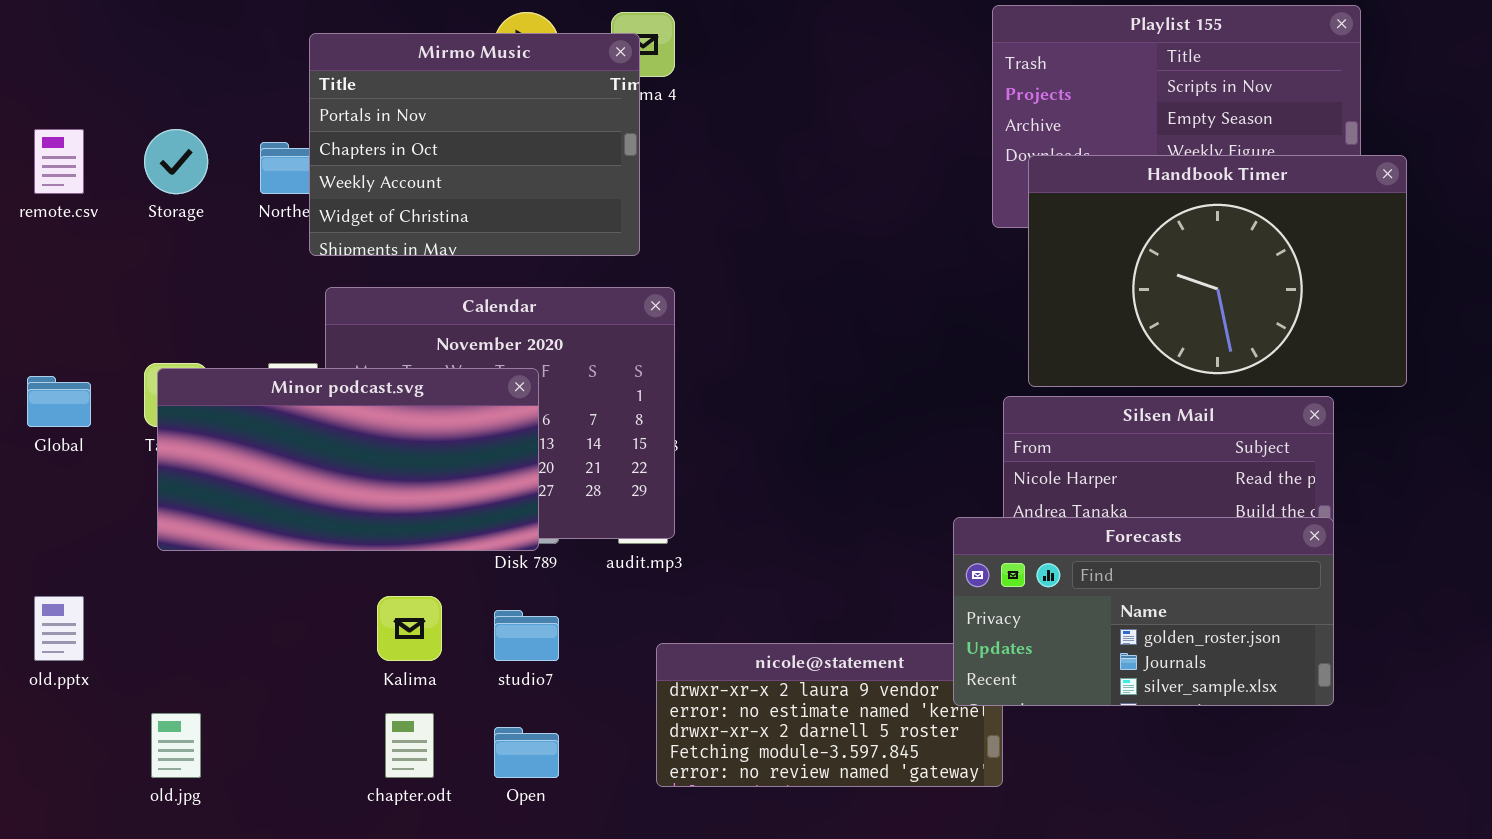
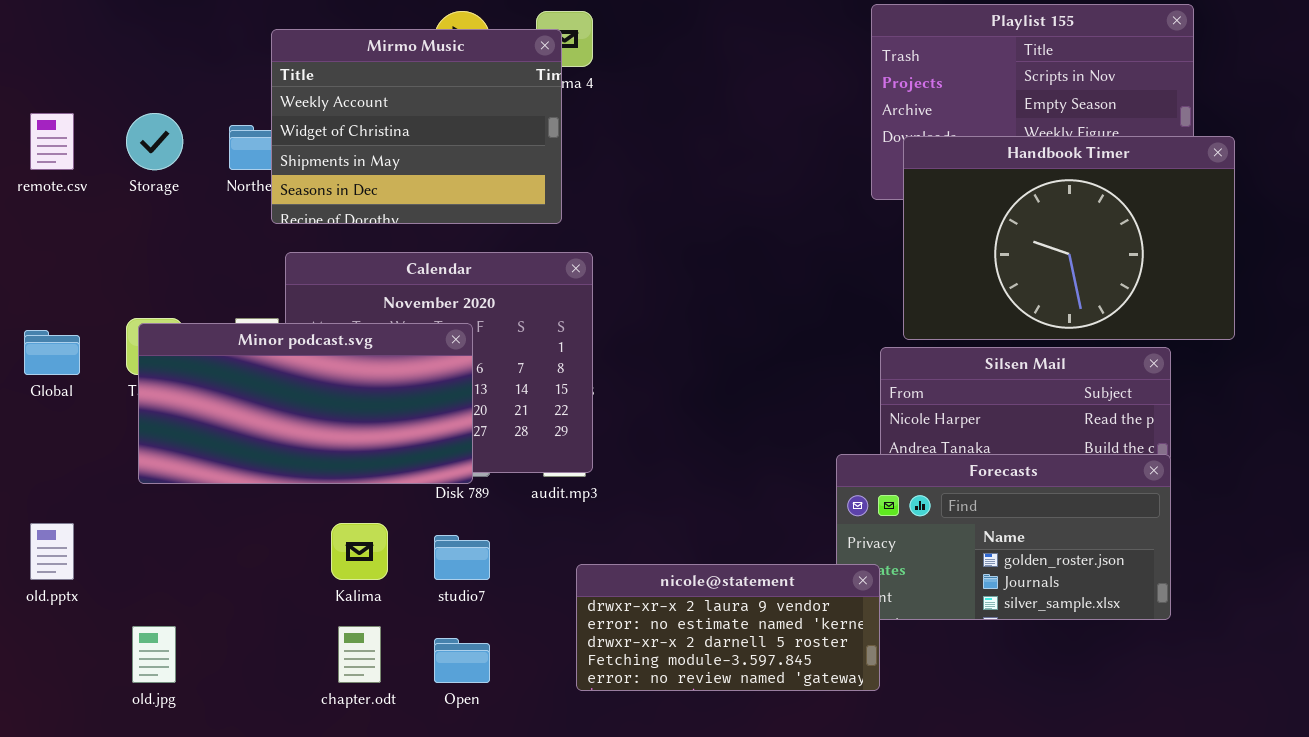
Mirmo Music: [309,33,640,256] -> [271,29,562,224], scrolled down 2 rows
nicole@statement: [656,643,1003,787] -> [576,564,880,691], raised

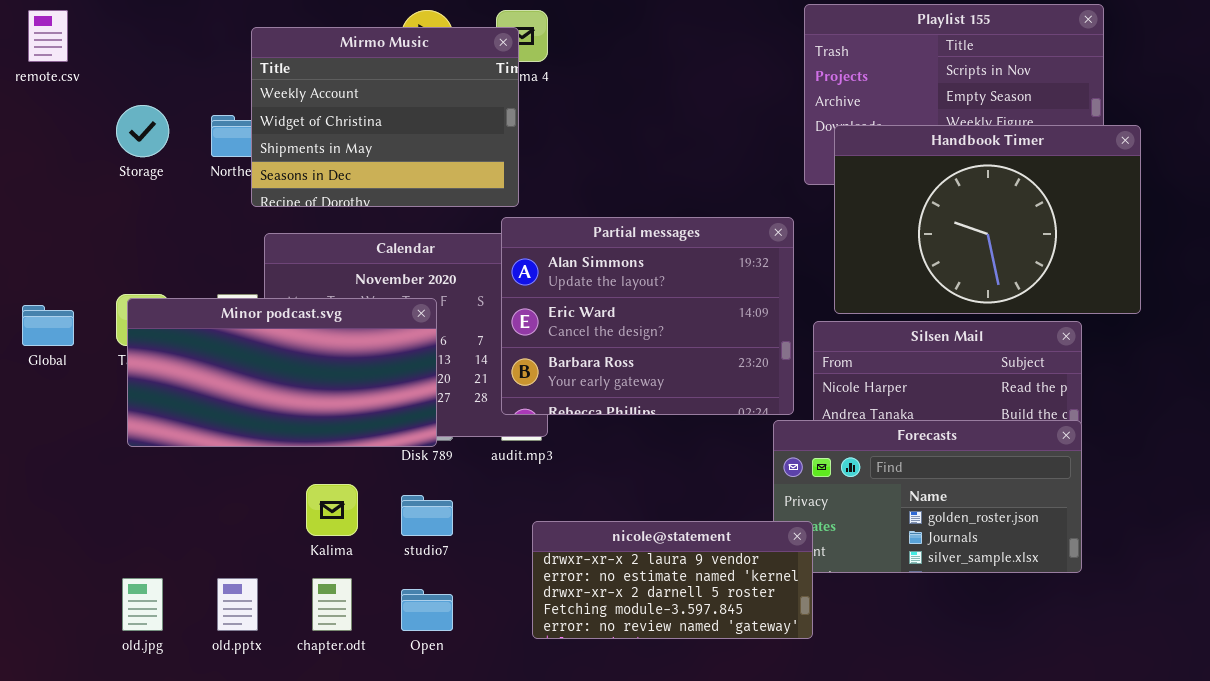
remote.csv: [30,113,74,170] -> [28,10,68,62], moved
Partial messages: none -> [501,217,794,415], opened
old.pptx: [30,523,74,580] -> [217,578,258,631], moved

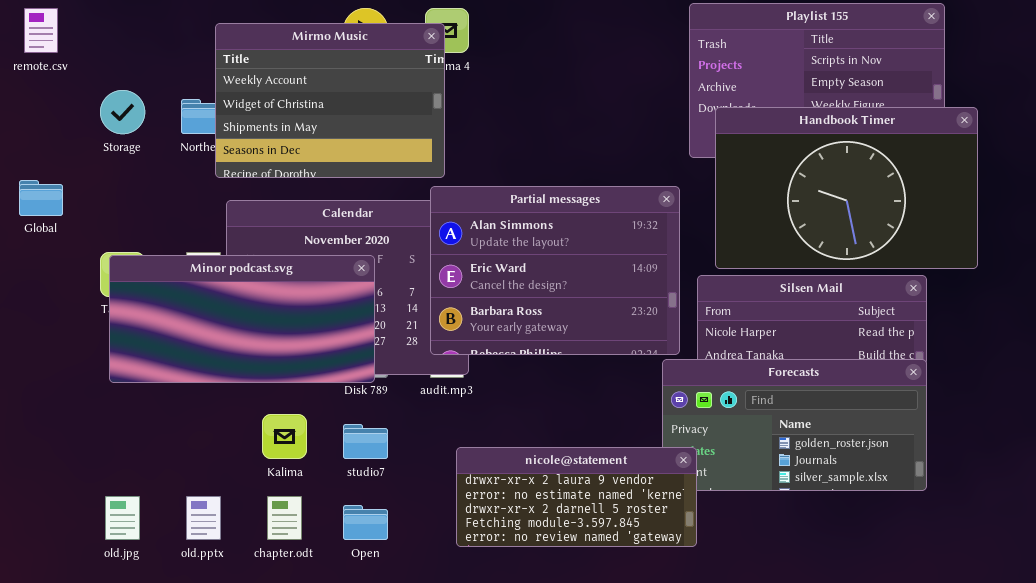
Global: [22,305,74,346] -> [19,180,63,216], moved

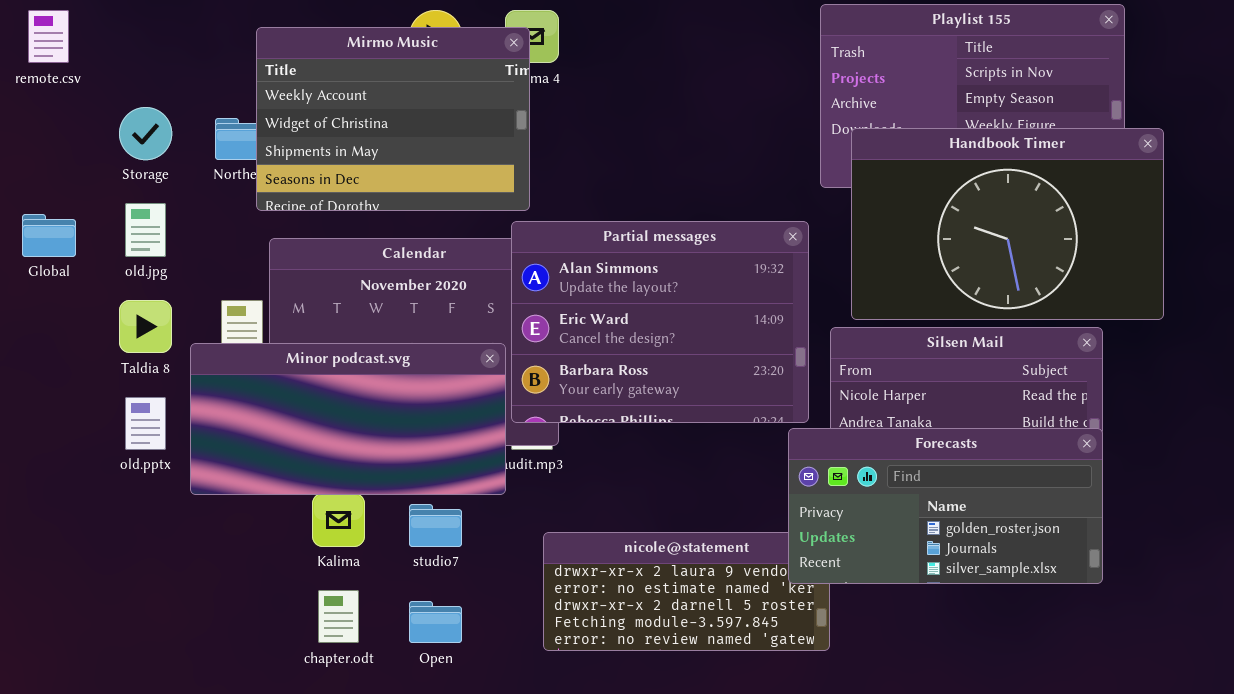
Minor podcast.svg: [109,255,375,383] -> [190,343,506,495], moved
Forecasts: [662,359,927,491] -> [788,428,1103,584], raised
old.jpg: [105,496,140,540] -> [125,203,166,257], moved
old.pptx: [186,496,221,540] -> [125,397,166,450], moved

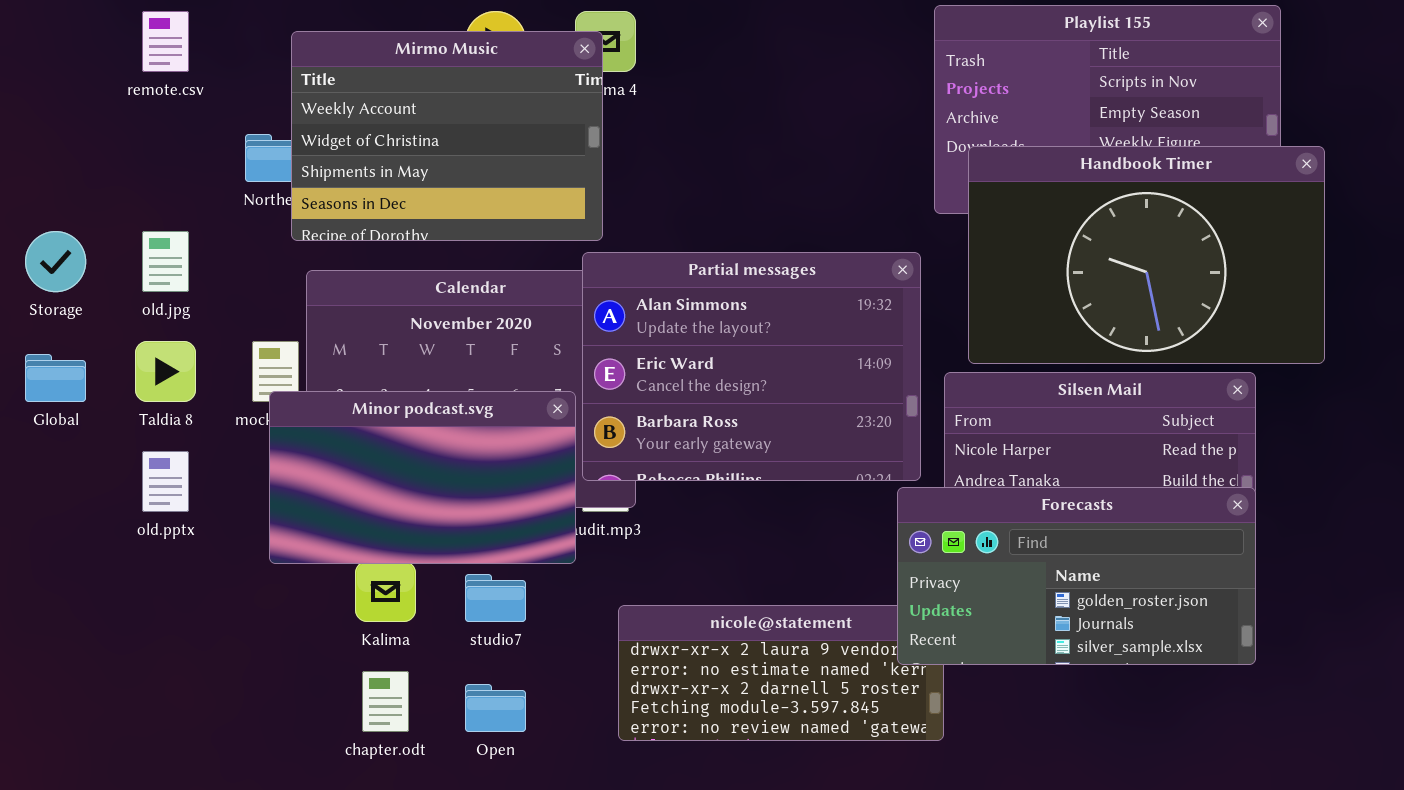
remote.csv: [28,10,69,63] -> [142,11,189,72], moved
Storage: [119,107,172,160] -> [25,231,86,292], moved
Global: [22,214,76,257] -> [25,354,86,402], moved
Minor podcast.svg: [190,343,506,495] -> [269,391,576,564], resized

